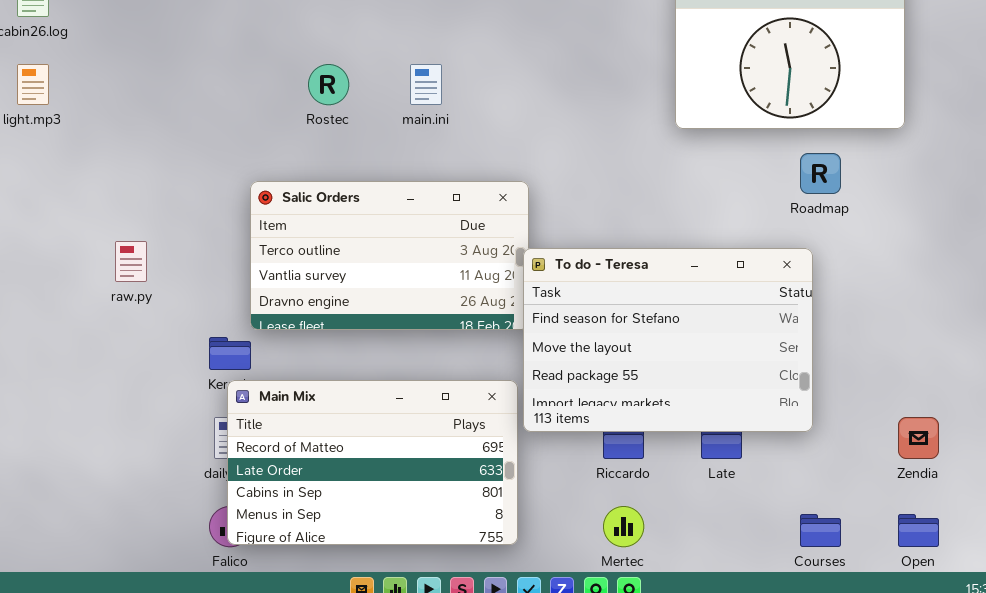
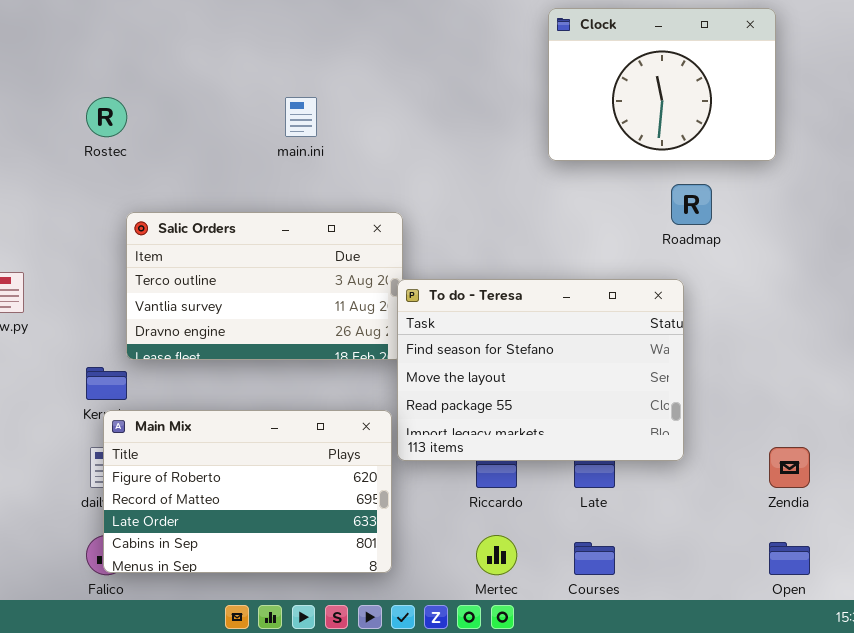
Rostec: [308,64,349,105] -> [86,97,127,137], moved
Main Mix: [227,380,518,545] -> [103,410,392,573], scrolled up 1 row
Courses: [800,514,841,547] -> [574,542,615,575], moved

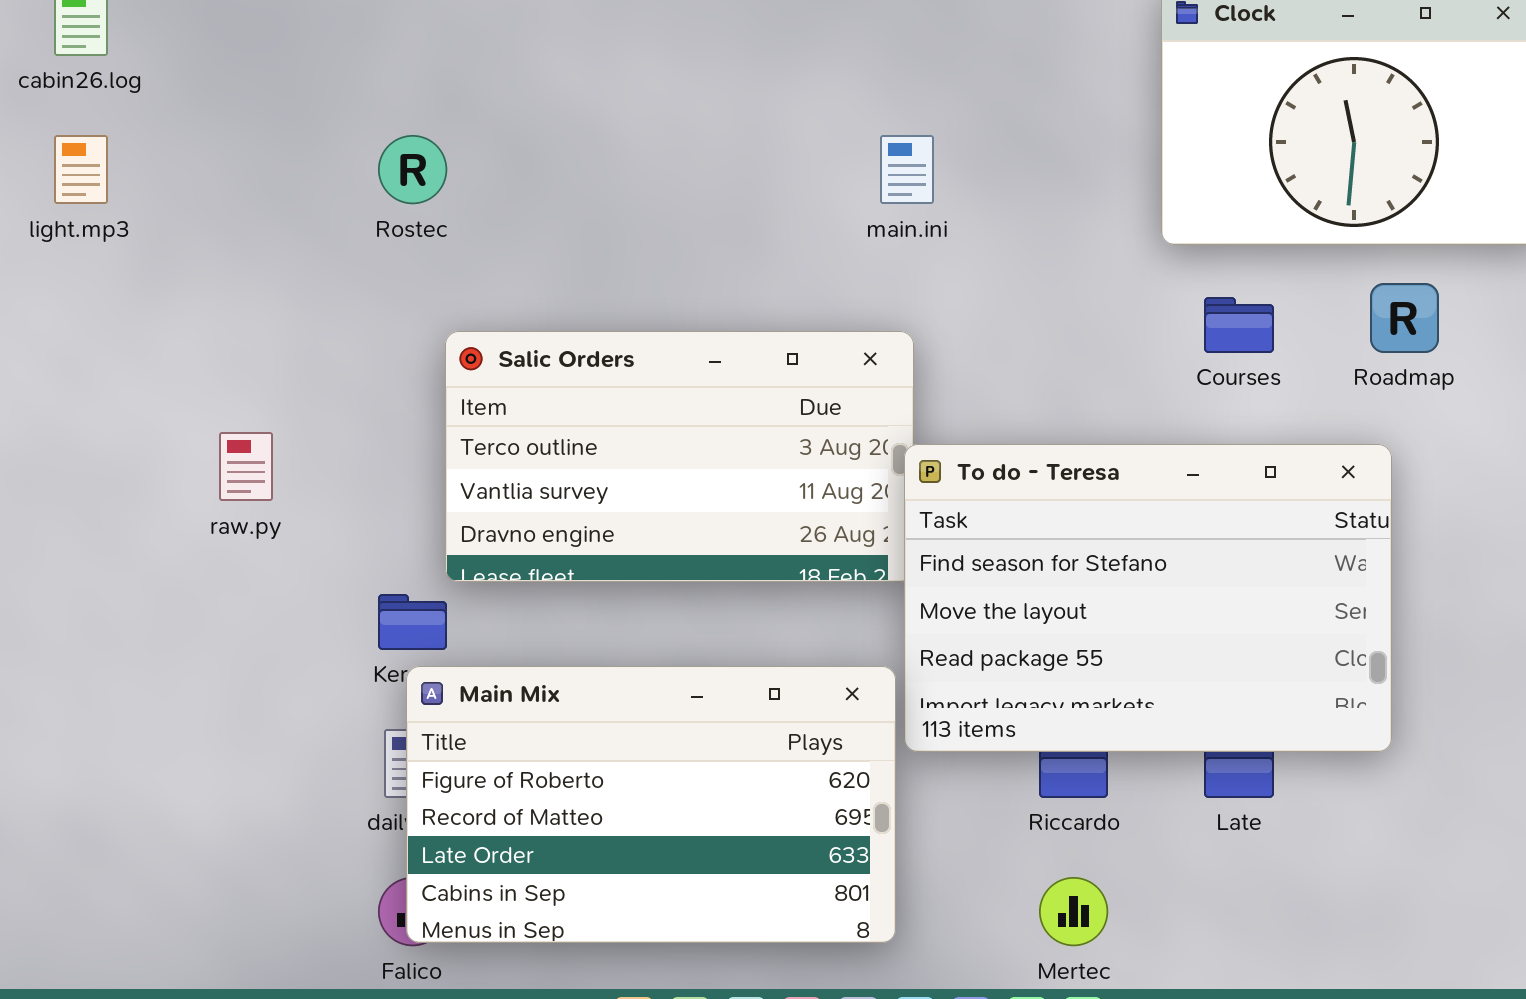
main.ini: [285,97,317,137] -> [880,135,934,204], moved
Courses: [574,542,615,575] -> [1204,297,1274,353], moved

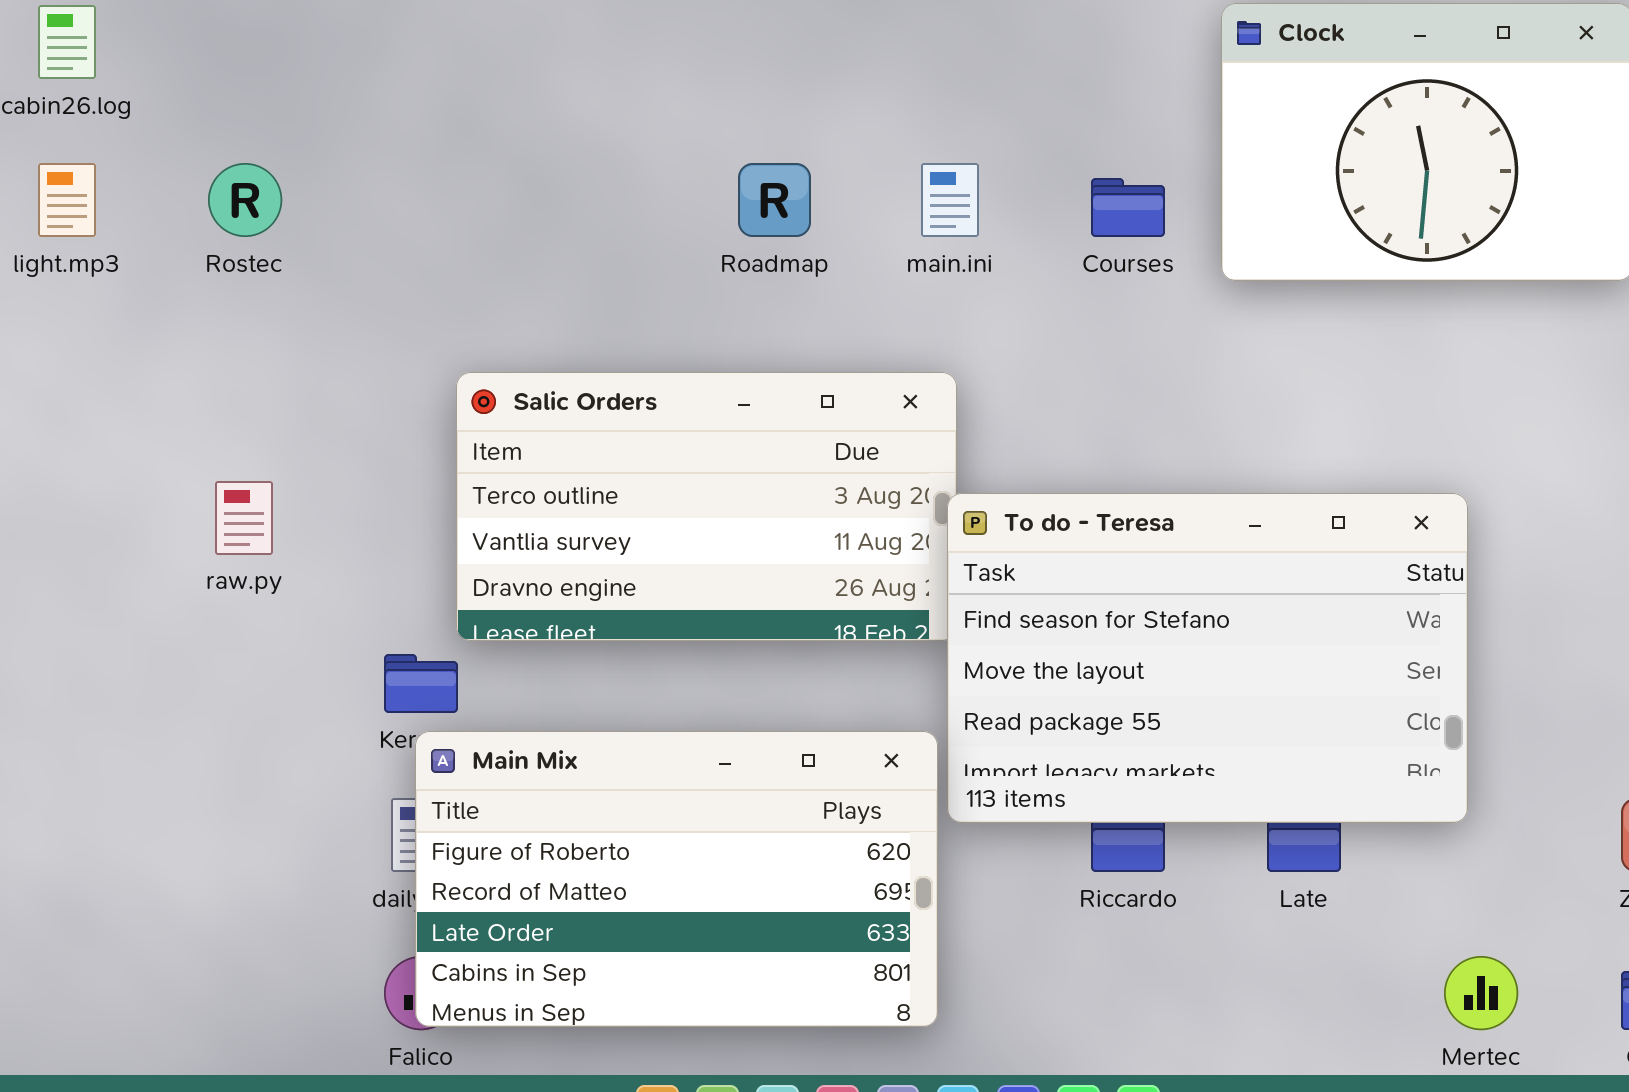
Rostec: [378,135,447,204] -> [208,163,282,237], moved
Roadmap: [1370,283,1439,353] -> [738,163,811,237], moved
Courses: [1204,297,1274,353] -> [1091,178,1165,237], moved
Mertec: [1039,877,1108,946] -> [1444,956,1518,1030], moved

